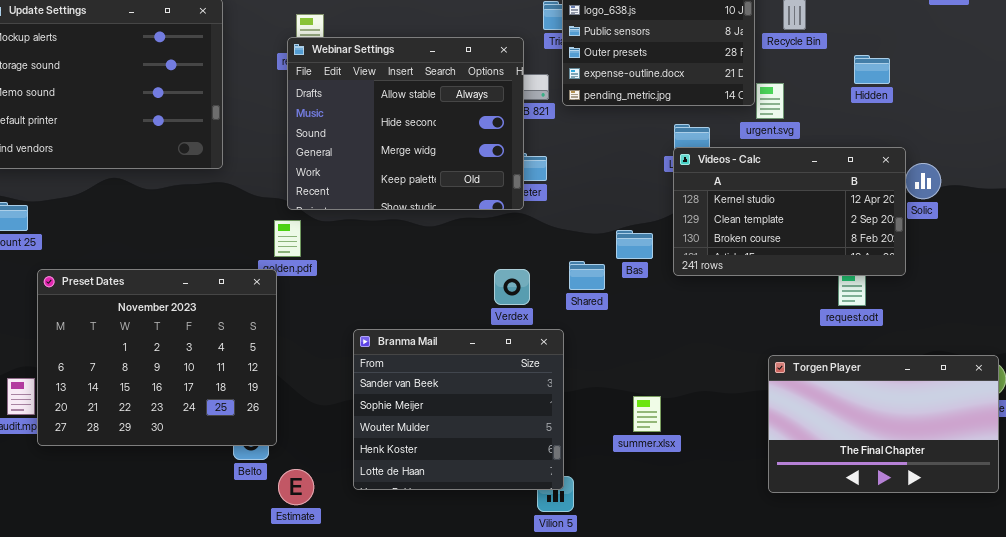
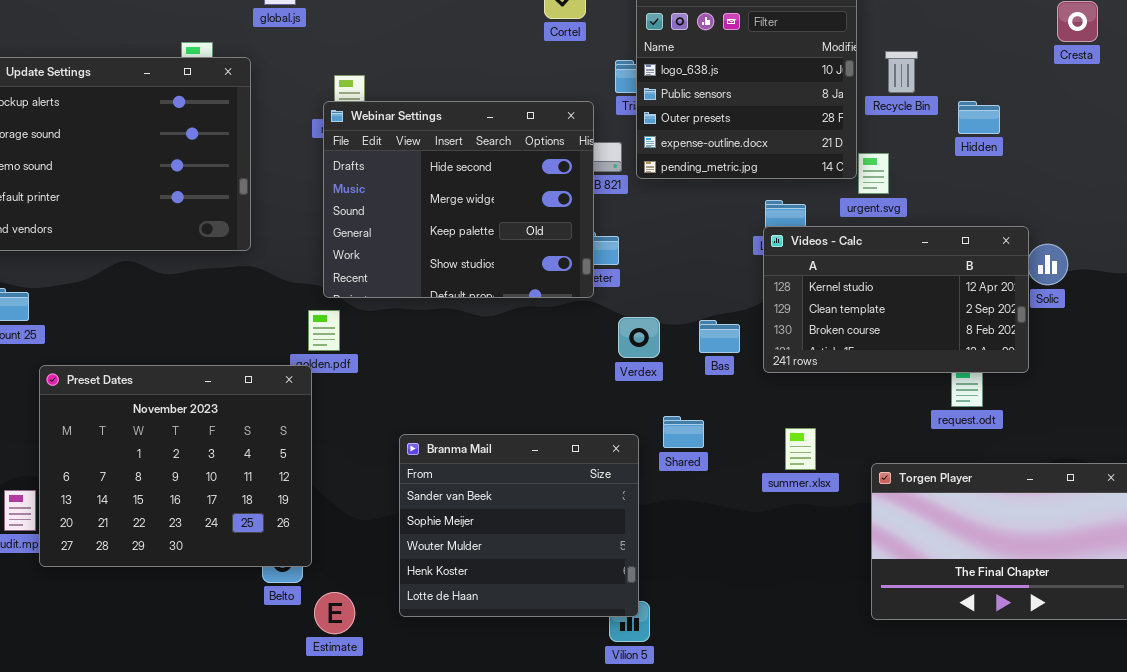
Webinar Settings: [287,37,524,210] -> [323,101,594,298], scrolled down 1 row
Hidden: [854,55,890,84] -> [958,101,1000,134], moved
Shared: [569,261,605,290] -> [663,416,704,448], moved
Verdex: [494,269,530,305] -> [618,317,660,358], moved
summer.xlsx: [633,396,661,432] -> [785,428,816,470], moved

